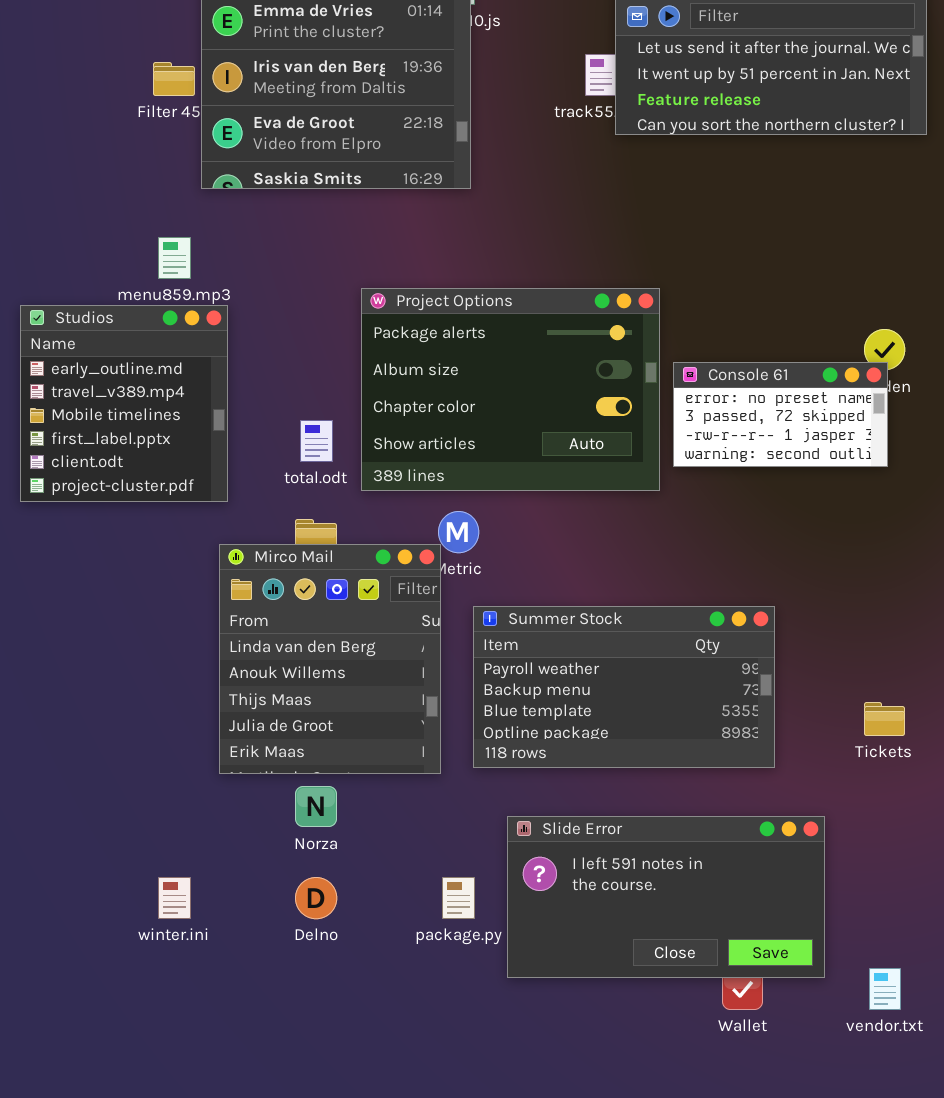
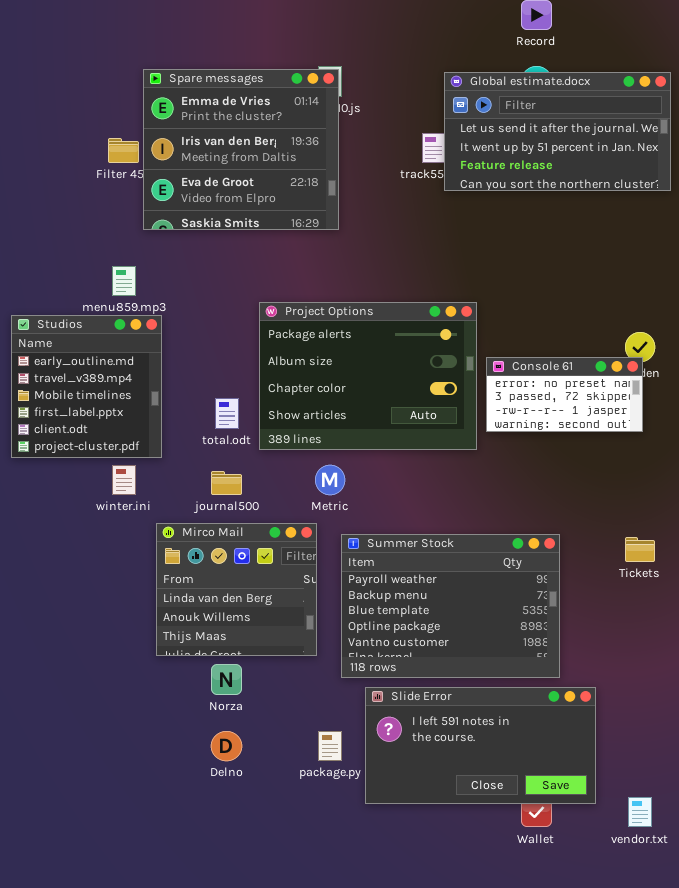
Mirco Mail: [219,544,441,774] -> [156,523,317,656], resized
Summer Stock: [473,606,775,768] -> [341,534,560,678], resized
Tickets: [864,702,905,736] -> [625,537,655,562], moved
winter.ini: [158,877,191,919] -> [112,465,136,495], moved

